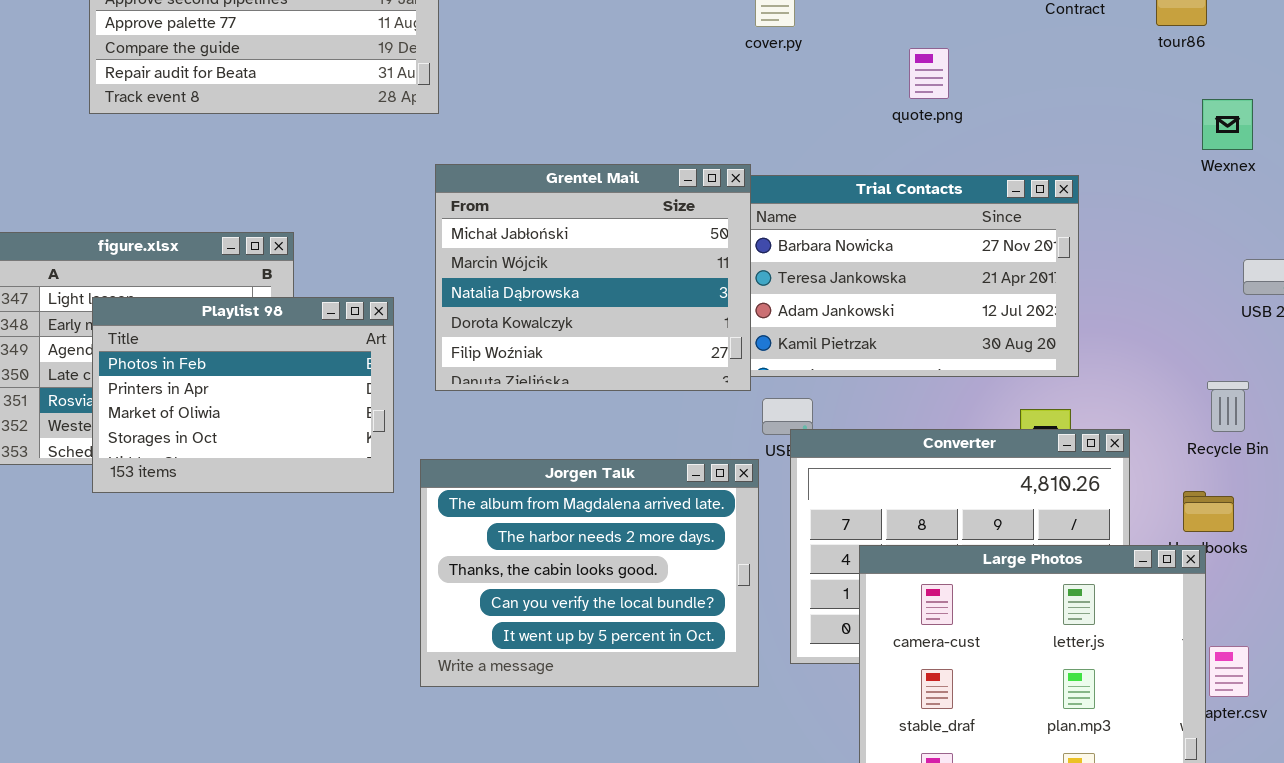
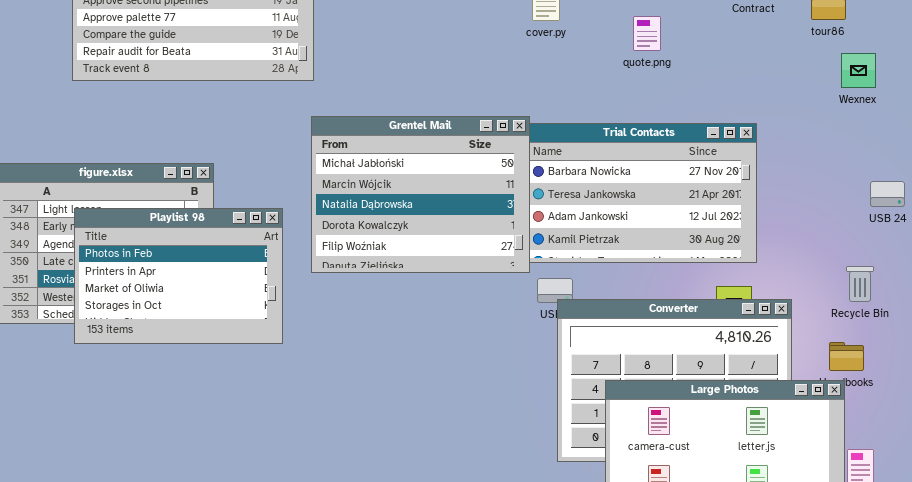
quote.png: [909,48,949,99] -> [633,16,661,51], moved
Wexnex: [1202,99,1253,150] -> [841,53,876,88], moved
Jorgen Talk: [420,459,759,687] -> none, closed

